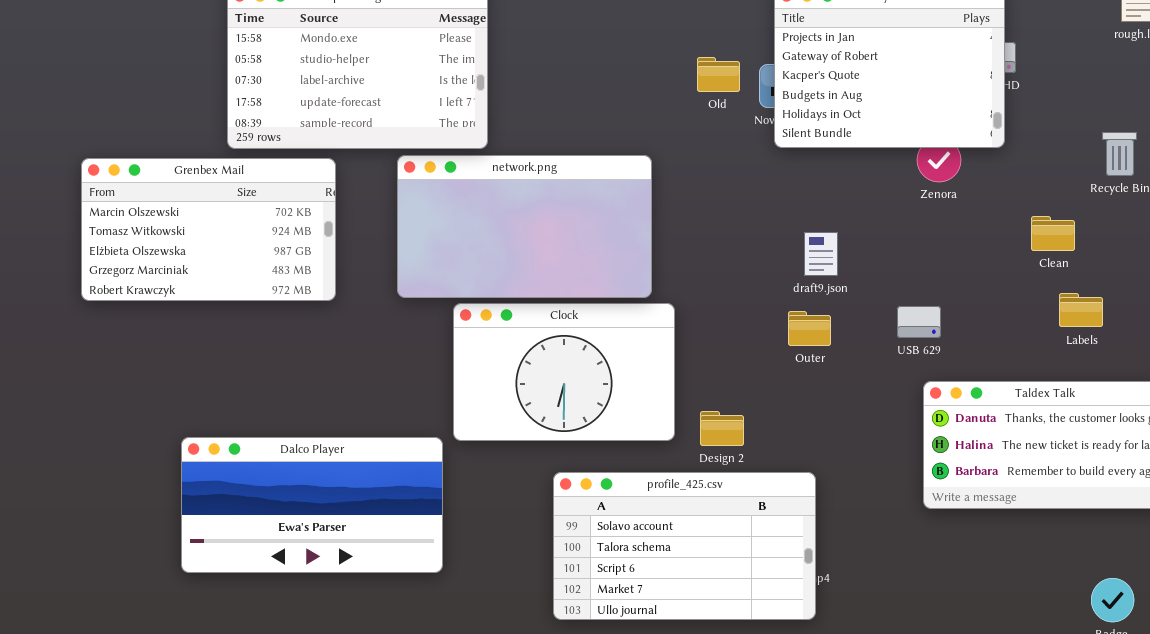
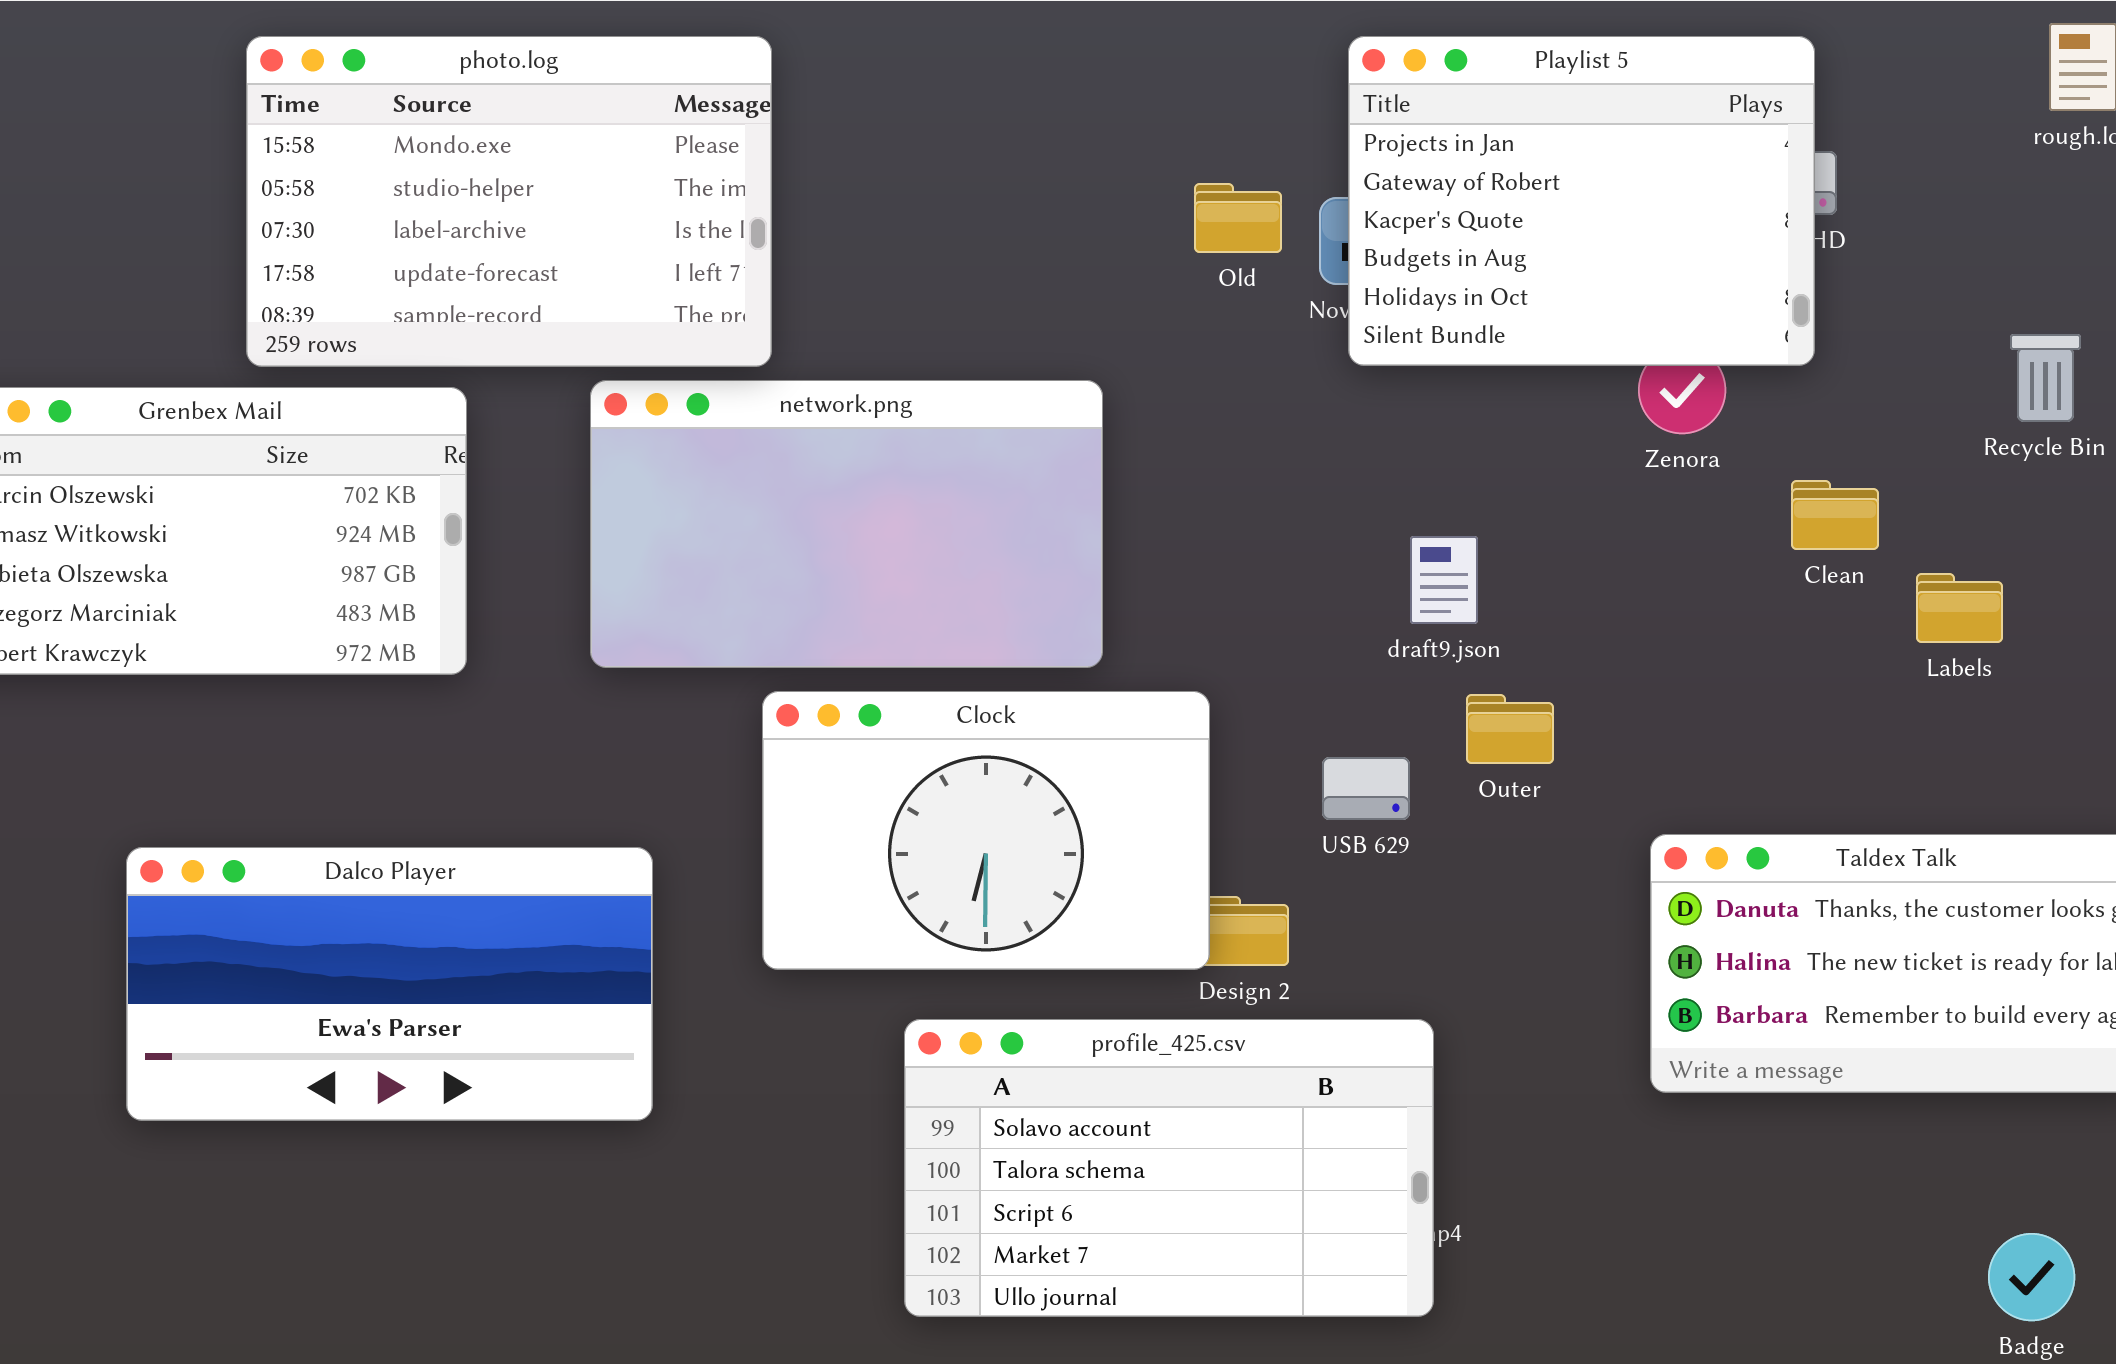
Clean: [1031,216,1075,251] -> [1791,480,1879,550], moved
Labels: [1059,293,1103,327] -> [1916,573,2003,643], moved
Clock: [453,303,675,441] -> [762,691,1210,970], moved
USB 629: [897,306,941,338] -> [1322,757,1410,820], moved
Outer: [788,311,831,346] -> [1466,694,1554,764], moved
Dalco Player: [181,437,443,573] -> [126,847,653,1121], moved

